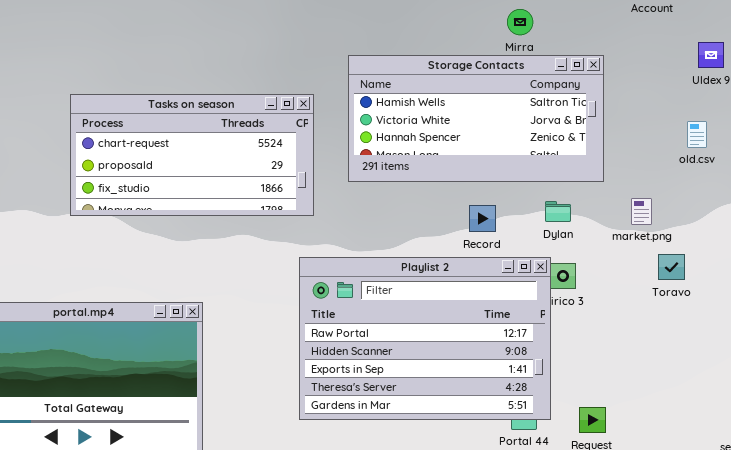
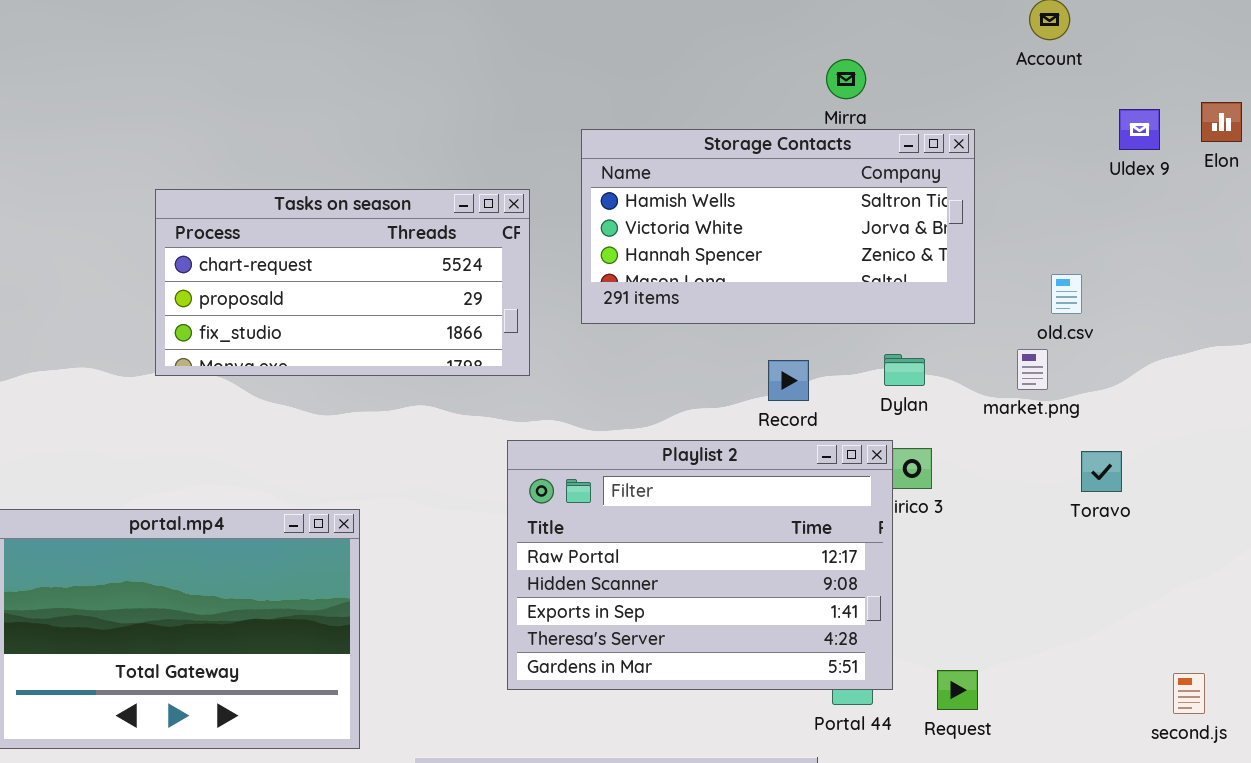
old.csv: [687,121,707,148] -> [1051,274,1082,314], moved
Toravo: [658,254,685,280] -> [1081,451,1122,492], moved

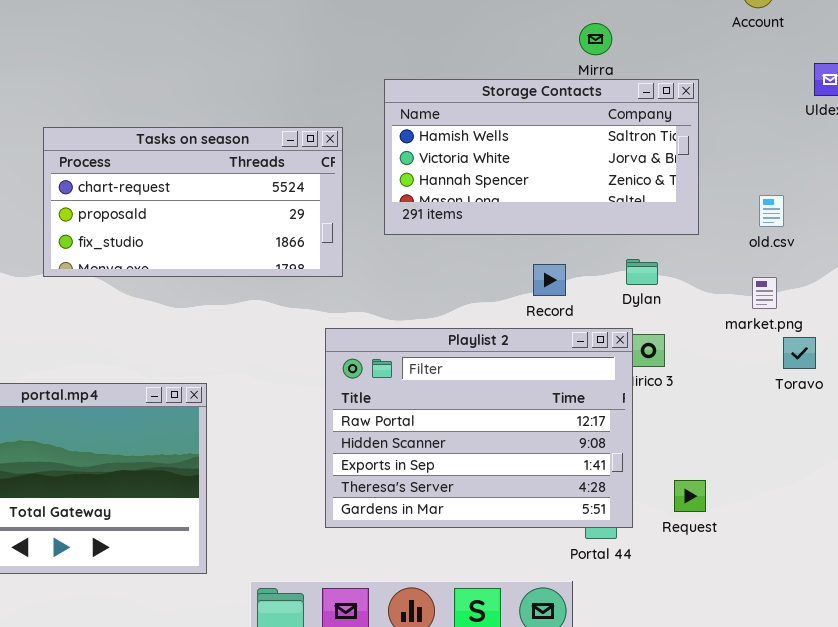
market.png: [1017,349,1048,390] -> [752,277,777,309], moved
Request: [937,670,978,710] -> [674,480,706,512], moved

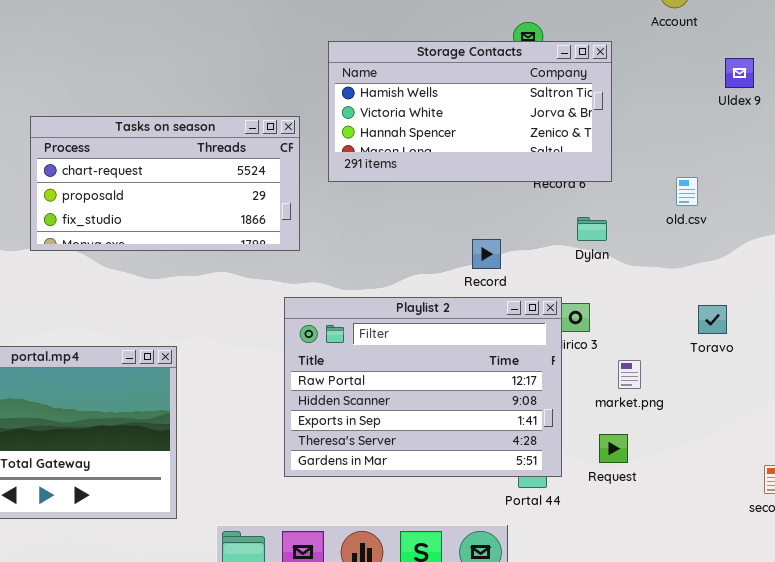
Storage Contacts: [384,79,699,235] -> [328,41,612,182], moved
Dylan: [626,259,658,285] -> [577,217,607,241], moved
market.png: [752,277,777,309] -> [618,360,641,389], moved

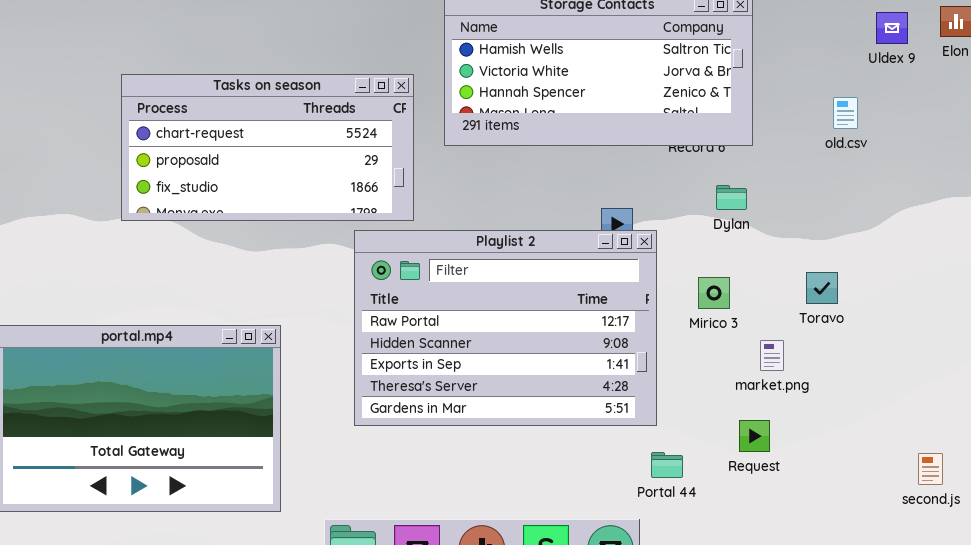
old.csv: [676,177,698,206] -> [833,97,858,129], moved
Playlist 2: [284,297,562,477] -> [354,230,657,426], moved
Toravo: [698,305,727,334] -> [806,272,838,304], moved

